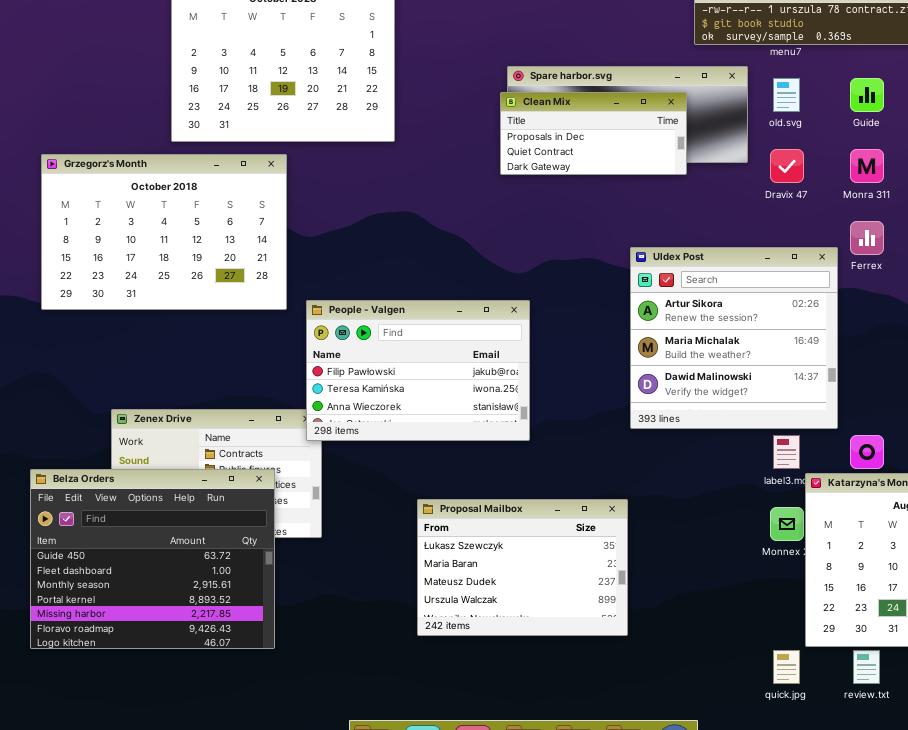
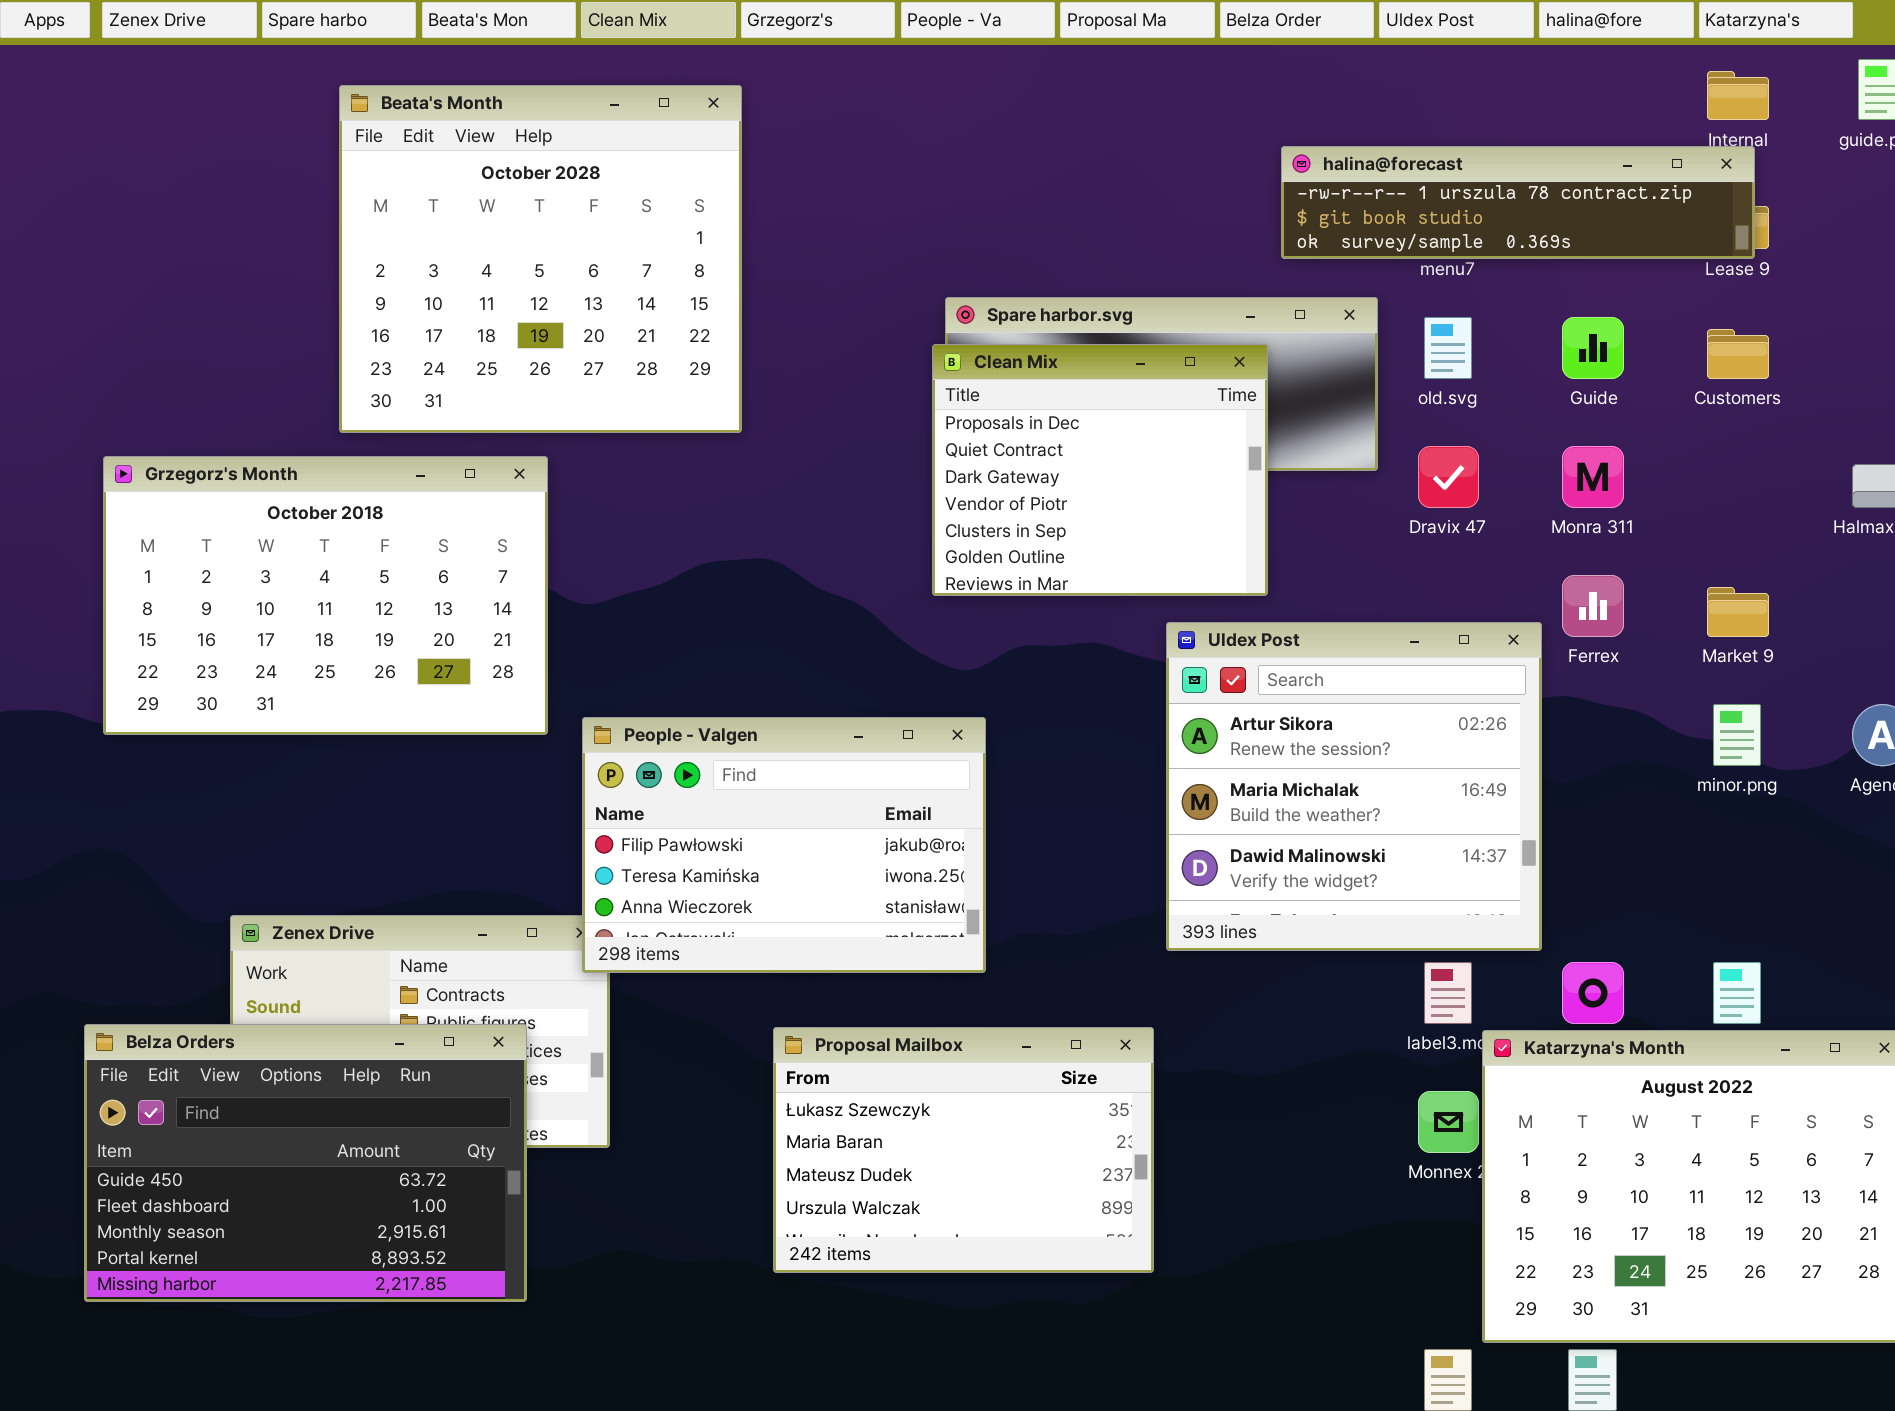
Clean Mix: [500,92,687,175] -> [932,344,1268,596], resized
Belza Orders: [30,469,275,649] -> [84,1024,527,1302], resized
Proposal Mailbox: [417,499,628,636] -> [773,1027,1154,1273], moved

